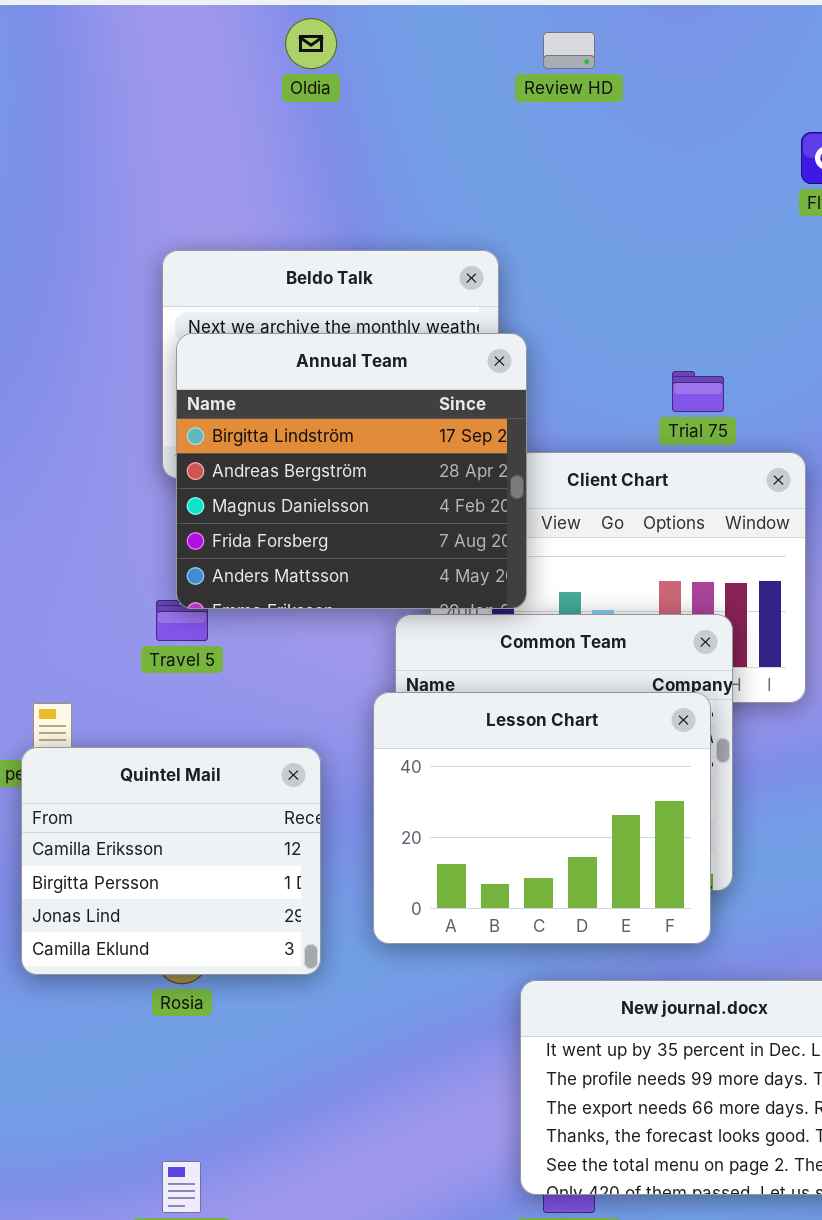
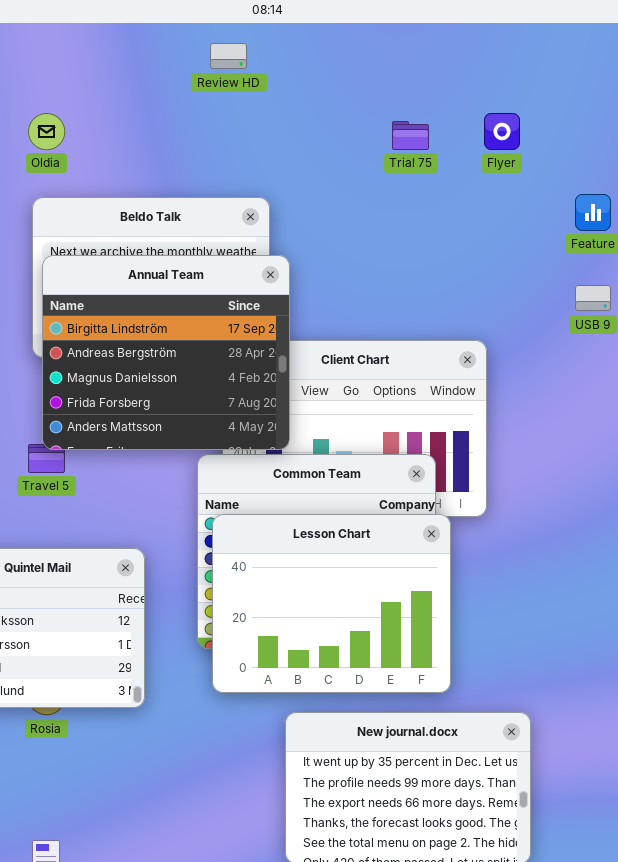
Oldia: [285,18,337,69] -> [28,113,65,150], moved
Review HD: [543,32,595,69] -> [210,43,247,69], moved
Trial 75: [672,371,724,412] -> [392,121,429,150], moved
Lesson Chart: [373,692,711,944] -> [212,514,451,693], moved

